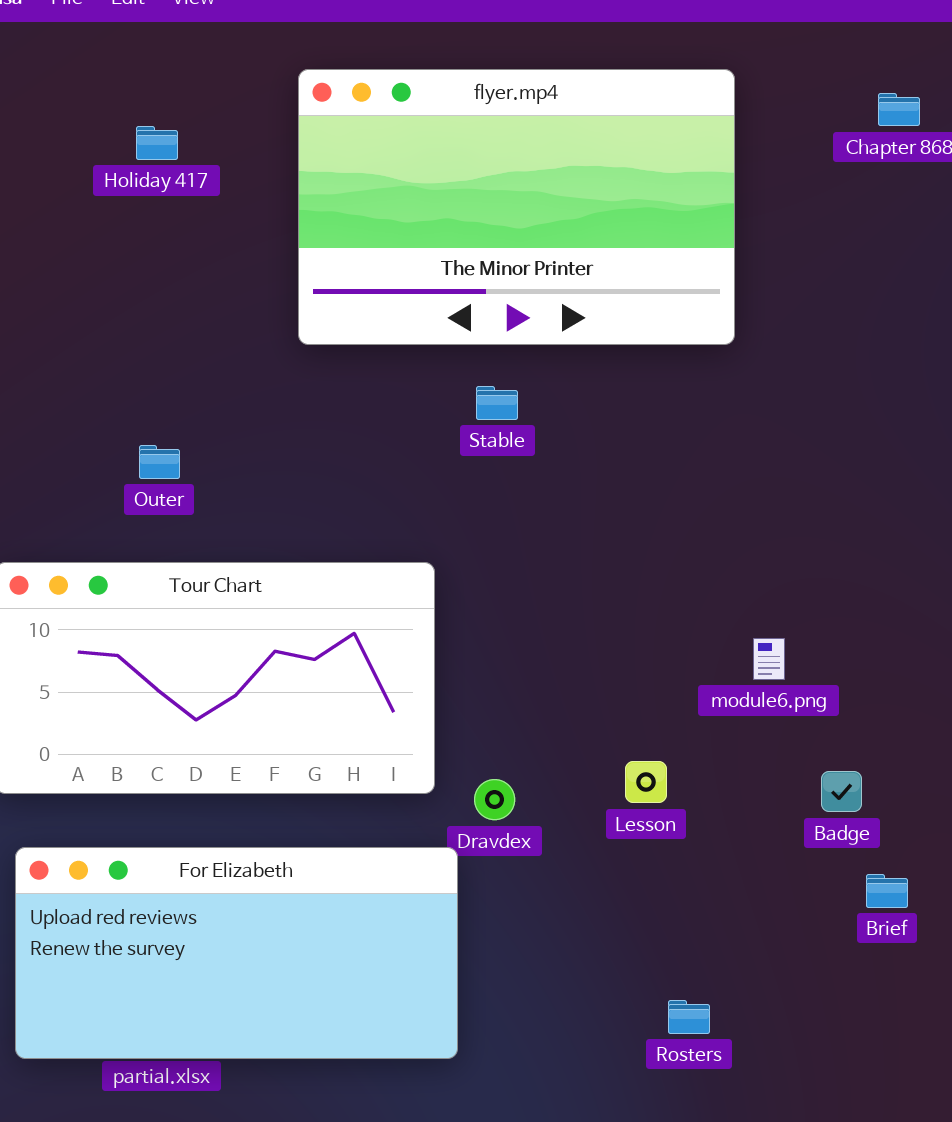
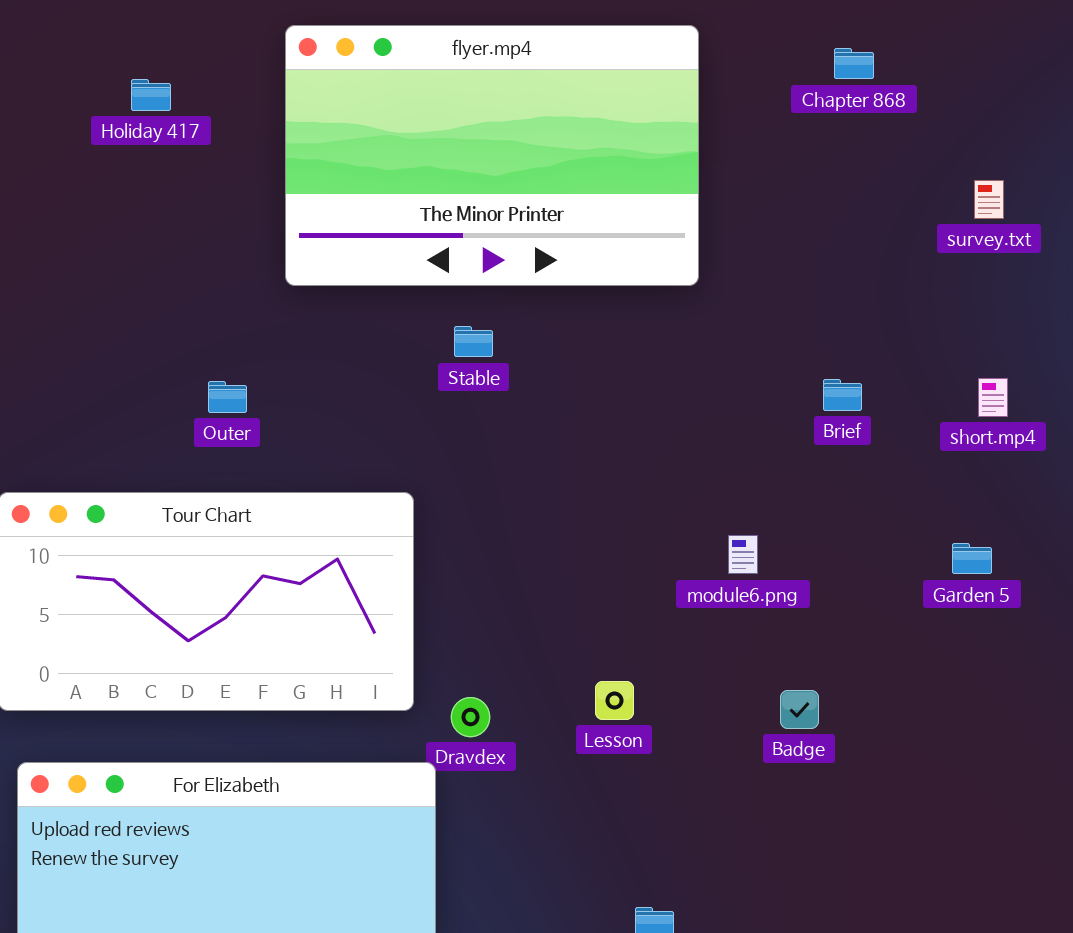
Outer: [139,445,180,479] -> [208,381,247,413], moved
module6.png: [753,638,785,680] -> [728,535,758,574], moved
Brief: [866,874,908,908] -> [823,379,862,411], moved

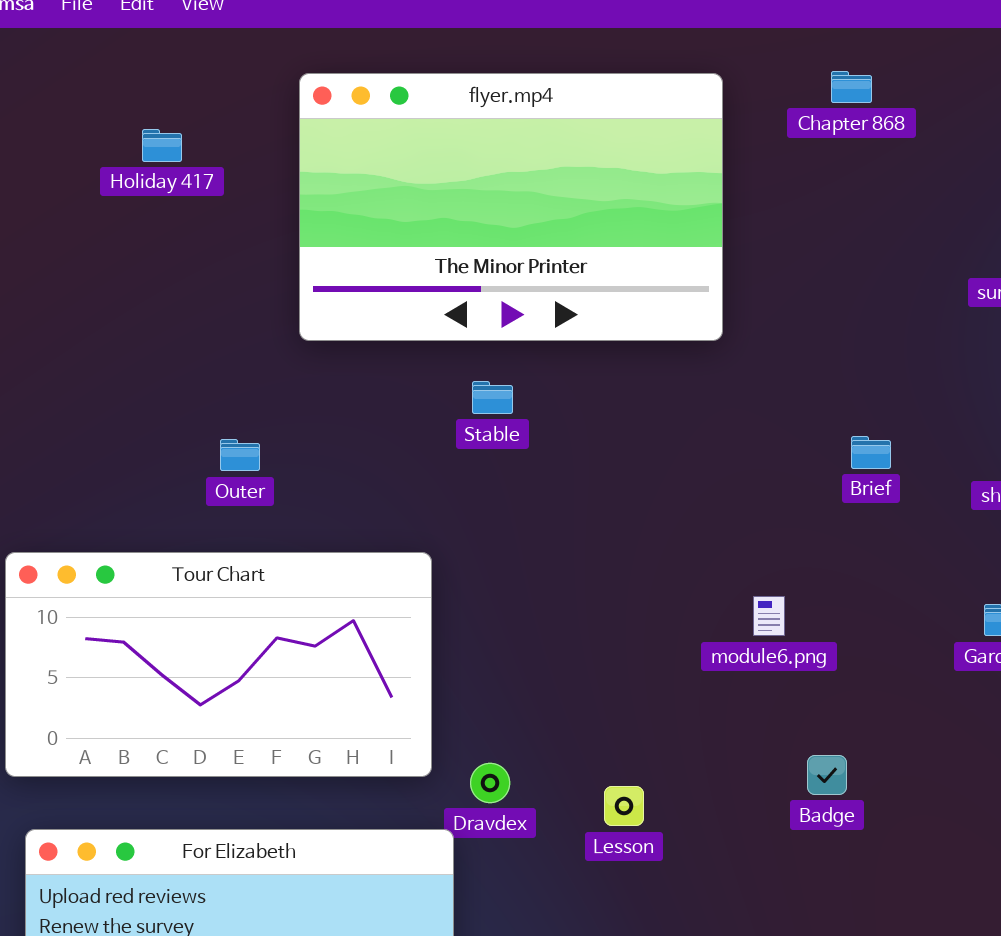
Chapter 868: [834,48,874,79] -> [831,71,872,103], moved
Lesson: [595,681,634,720] -> [604,786,644,826], moved

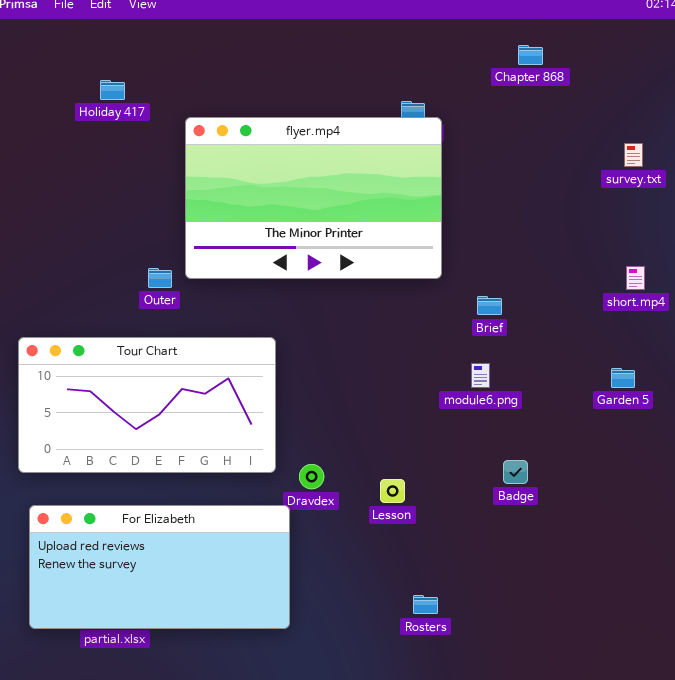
flyer.mp4: [299,73,723,341] -> [185,117,442,279], moved
Brief: [851,436,891,469] -> [477,296,502,315], moved

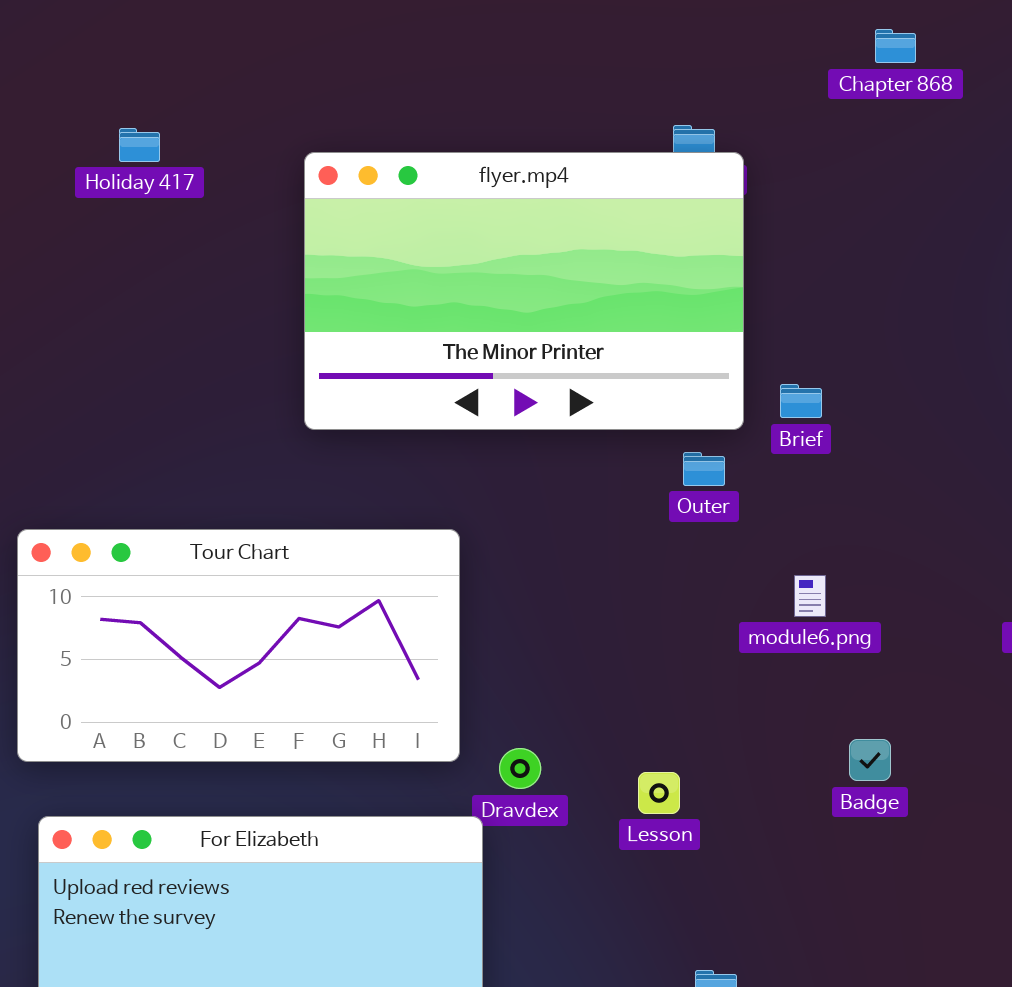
Holiday 417: [100,80,125,100] -> [119,128,160,162], moved
Outer: [148,268,172,288] -> [683,452,725,486], moved
Brief: [477,296,502,315] -> [780,384,822,418], moved

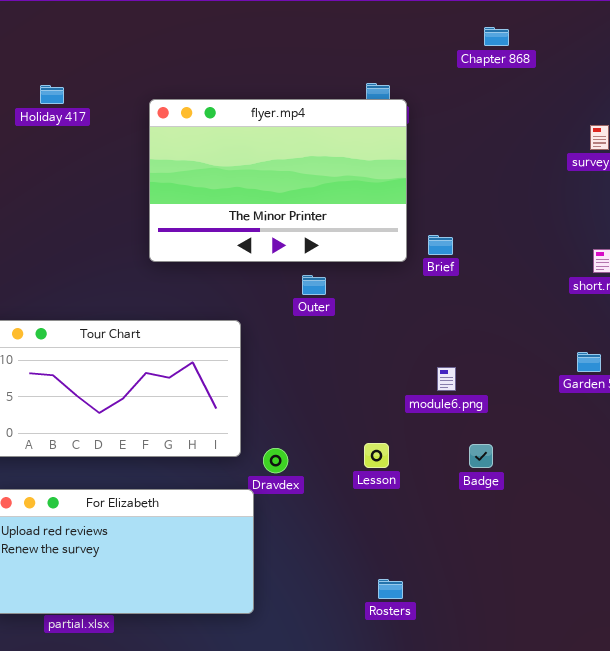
Outer: [683,452,725,486] -> [302,275,326,295], moved
module6.png: [794,575,826,617] -> [437,367,456,391], moved
Lesson: [638,772,680,814] -> [364,443,389,468], moved

